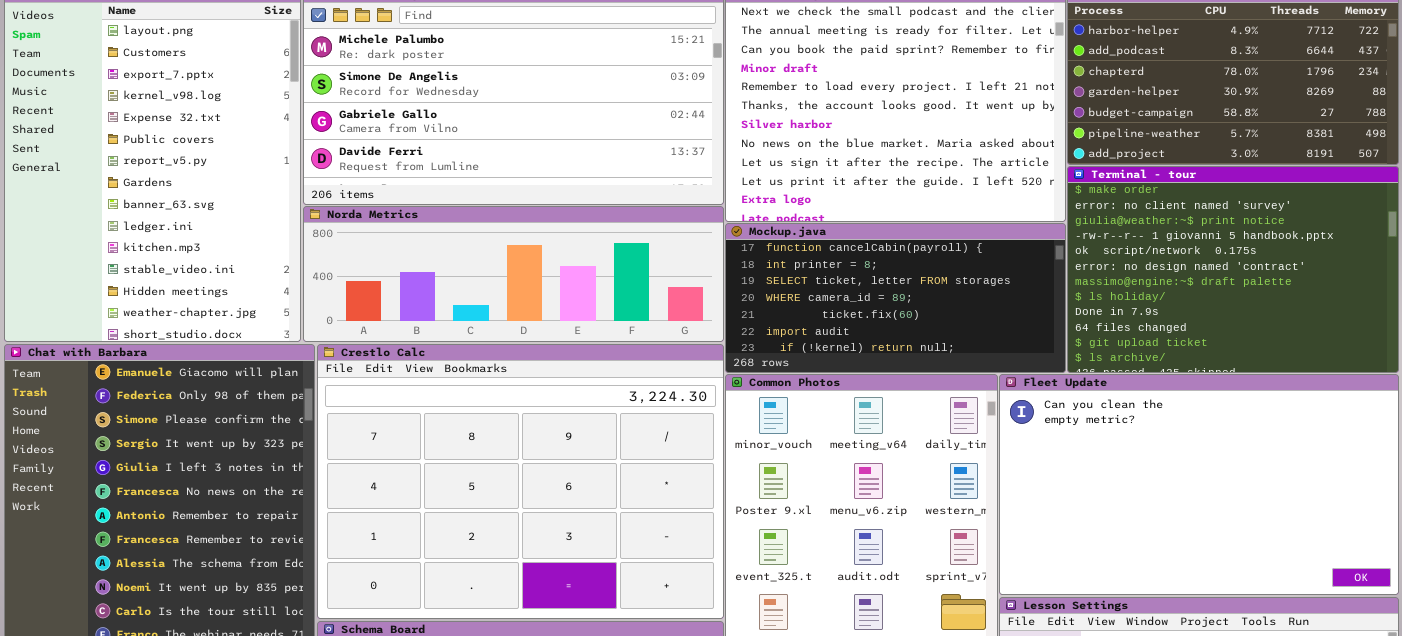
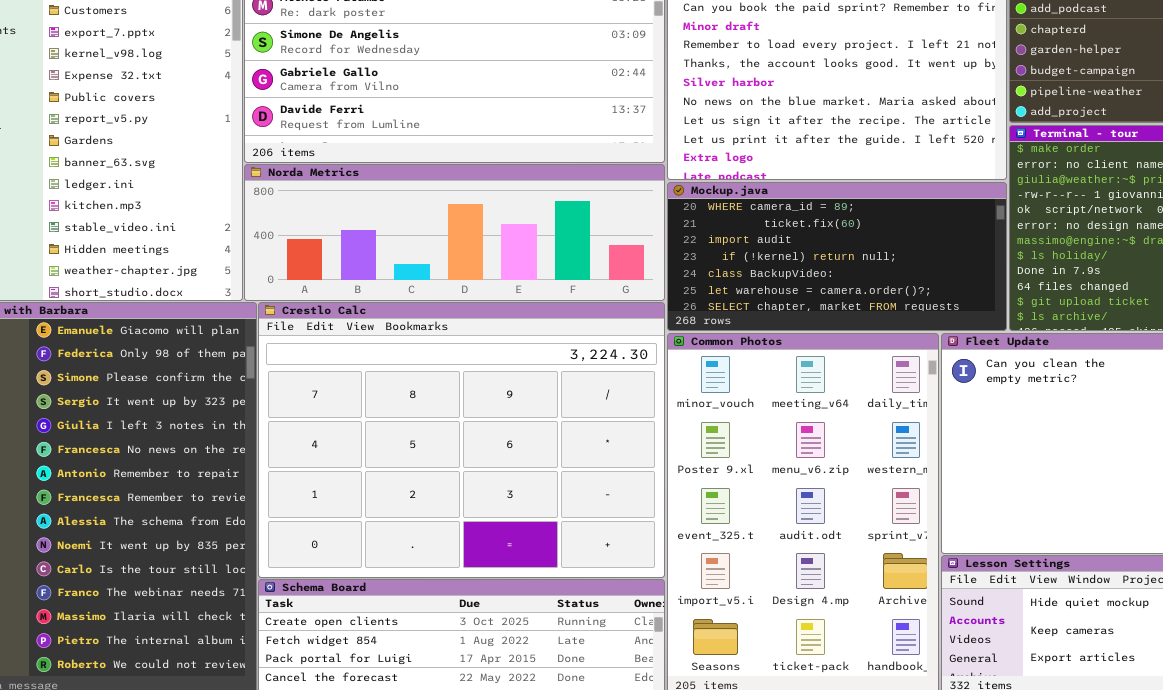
Mockup.java: [725,223,1066,373] -> [667,182,1007,331], scrolled down 3 rows

